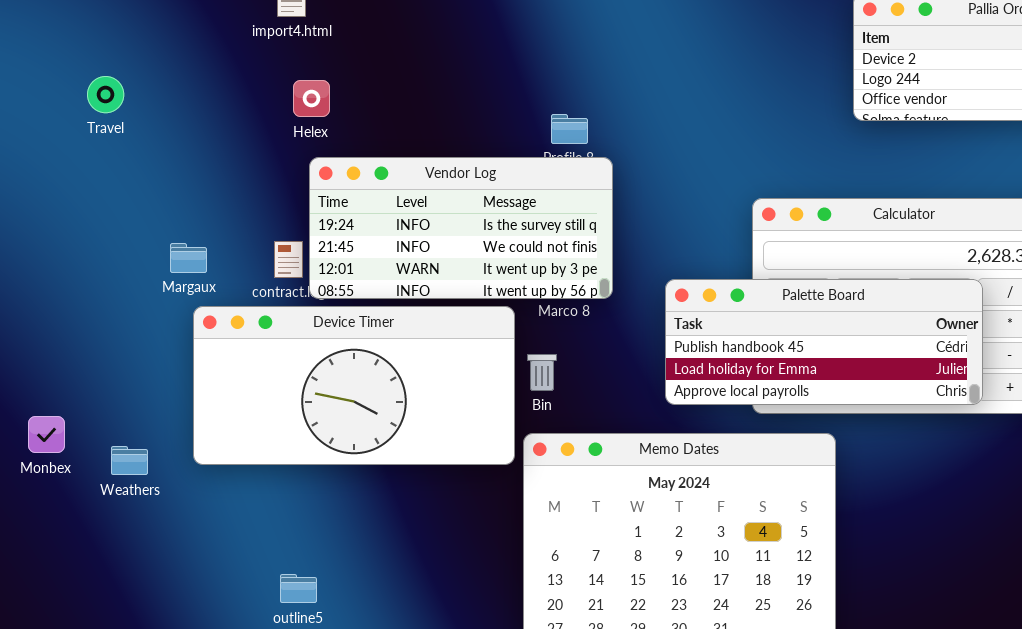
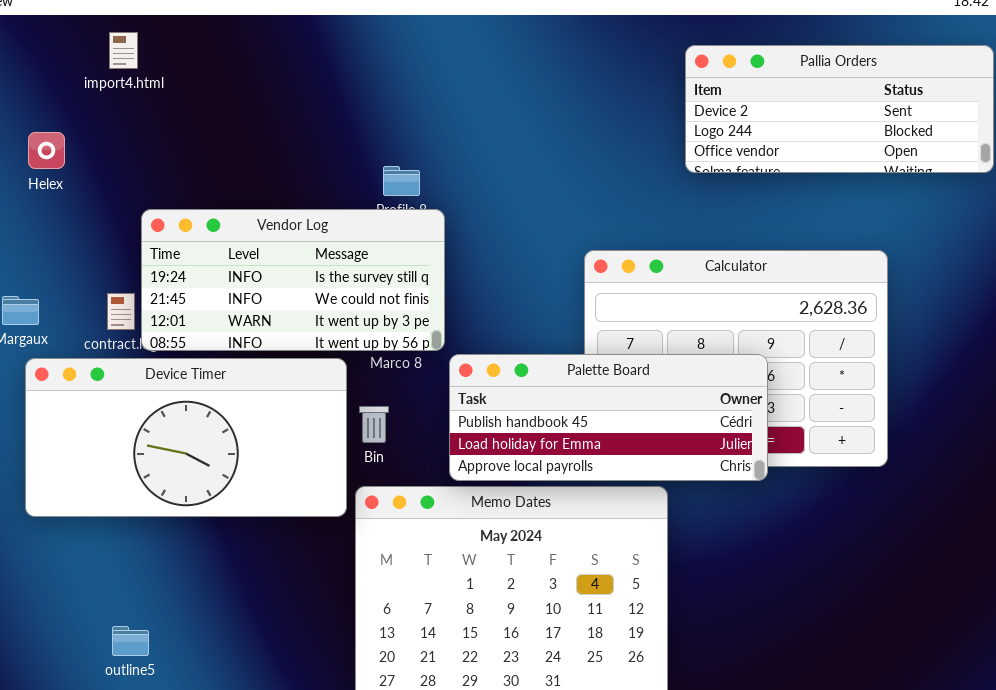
Helex: [293,80,330,117] -> [28,132,65,169], moved
Palette Board: [665,279,983,405] -> [449,354,768,481], moved

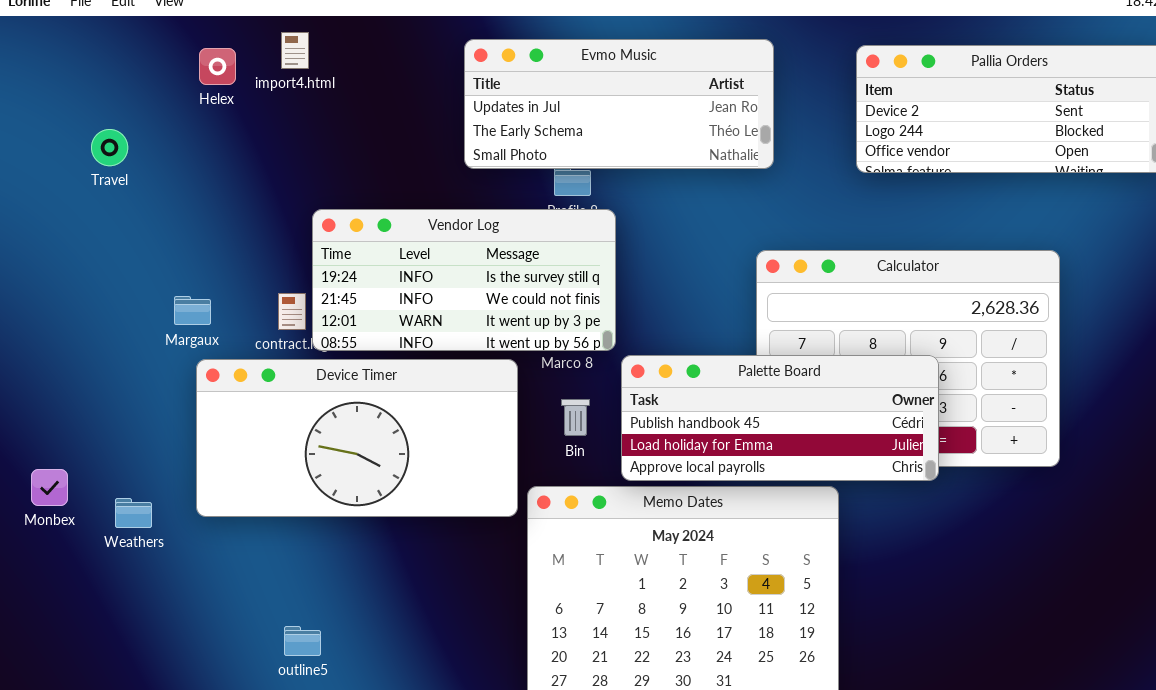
Evmo Music: none -> [464,39,774,169], opened
Helex: [28,132,65,169] -> [199,48,236,85], moved
Bin: [359,406,389,443] -> [561,399,590,436], moved

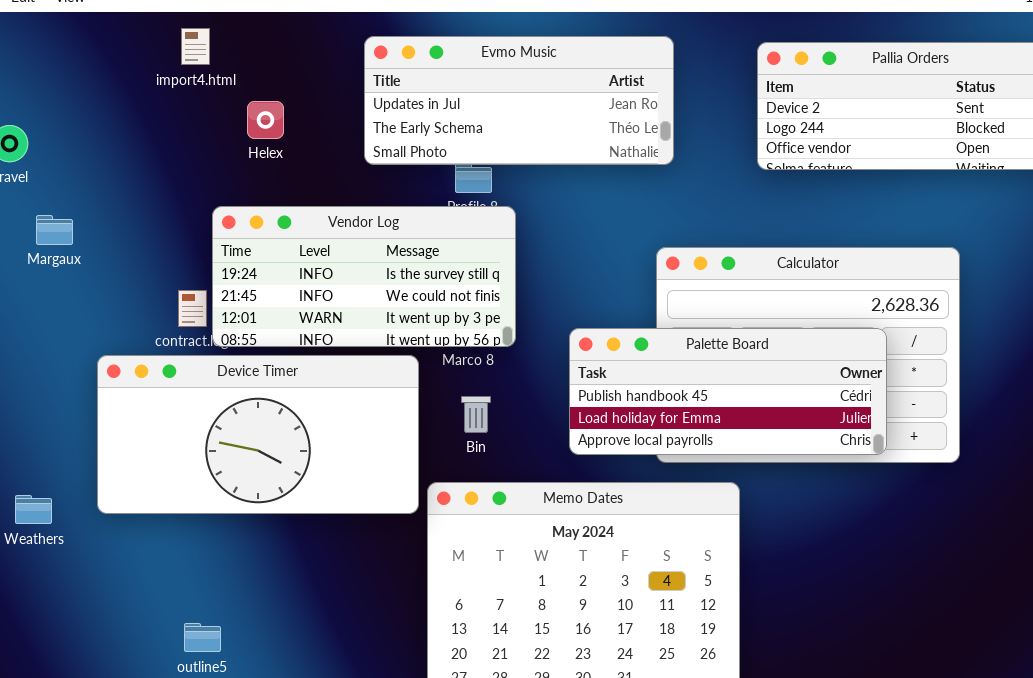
Helex: [199,48,236,85] -> [247,101,284,139], moved
Margaux: [174,296,211,325] -> [36,215,73,245], moved
Palette Board: [621,355,939,481] -> [569,328,887,455], moved

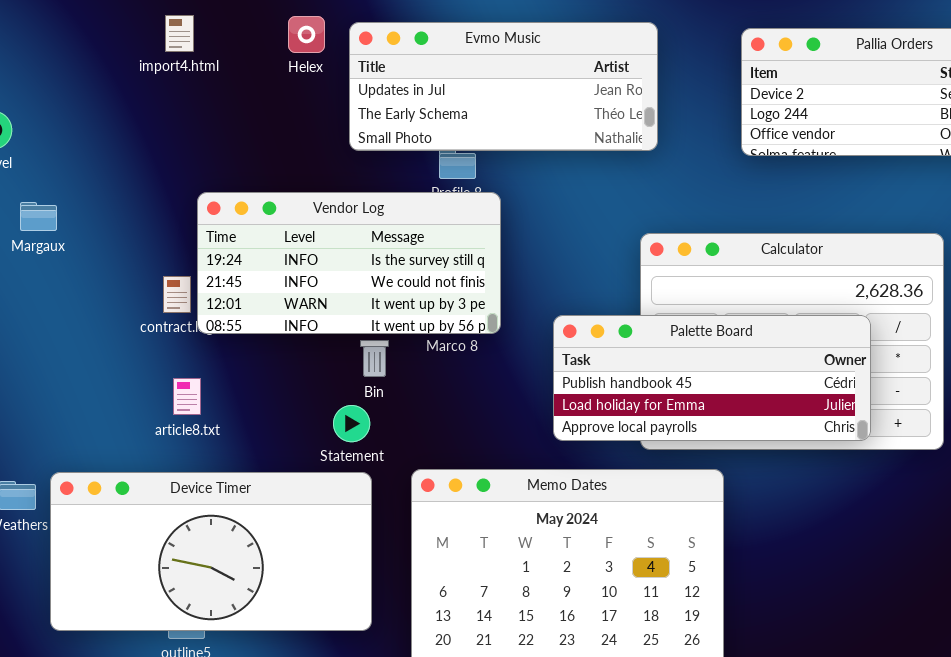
Helex: [247,101,284,139] -> [288,16,325,53], moved
Device Timer: [97,355,419,514] -> [50,472,372,631], moved
Bin: [461,396,491,433] -> [360,340,389,377], moved

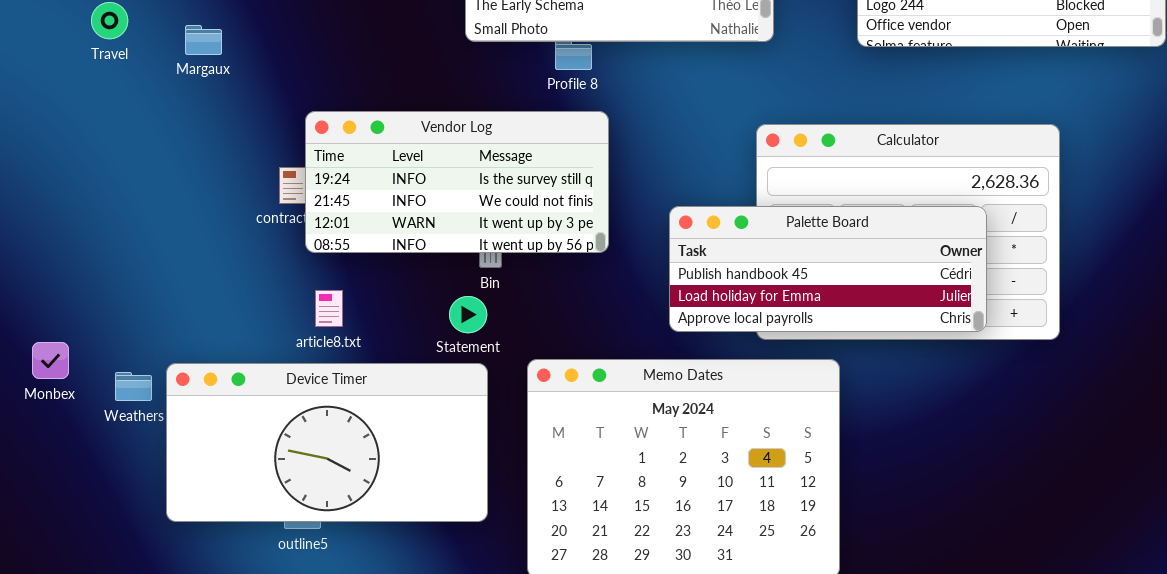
Vendor Log: [197,192,501,334] -> [305,111,609,253], moved
Margaux: [20,202,57,231] -> [185,25,222,55], moved
article8.txt: [173,378,201,415] -> [315,290,343,327], moved

